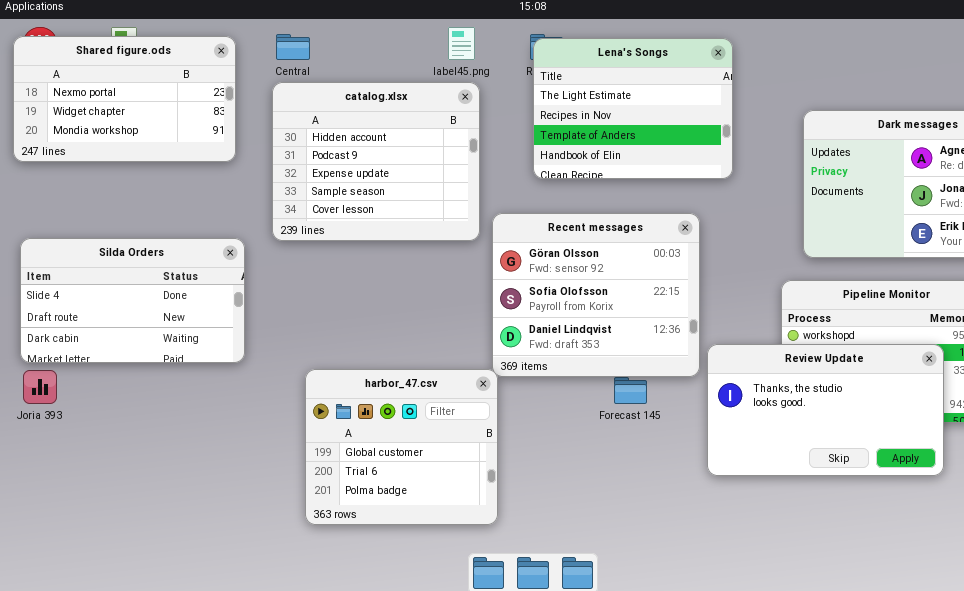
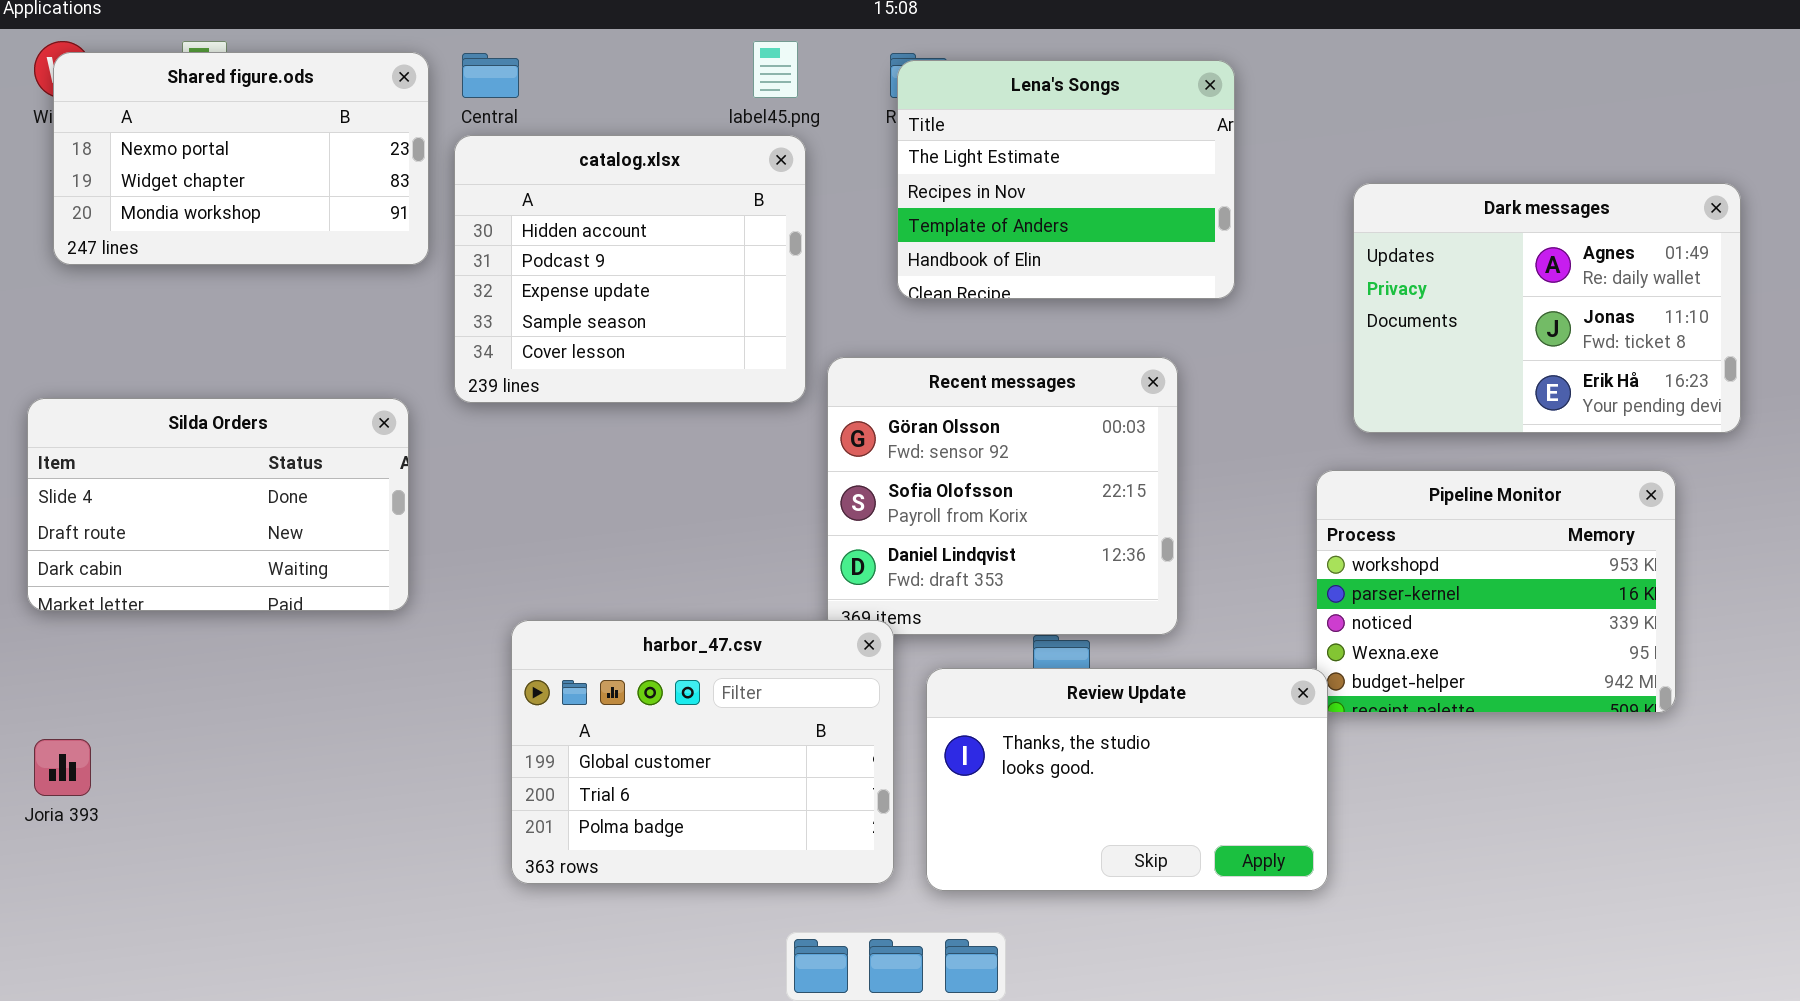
Shared figure.ods: [13,36,236,162] -> [53,52,429,265], moved
Review Update: [707,344,944,476] -> [926,668,1328,891], moved
harbor_47.csv: [305,369,498,525] -> [511,620,894,884], resized
Joria 393: [23,370,57,404] -> [34,739,91,796], moved

